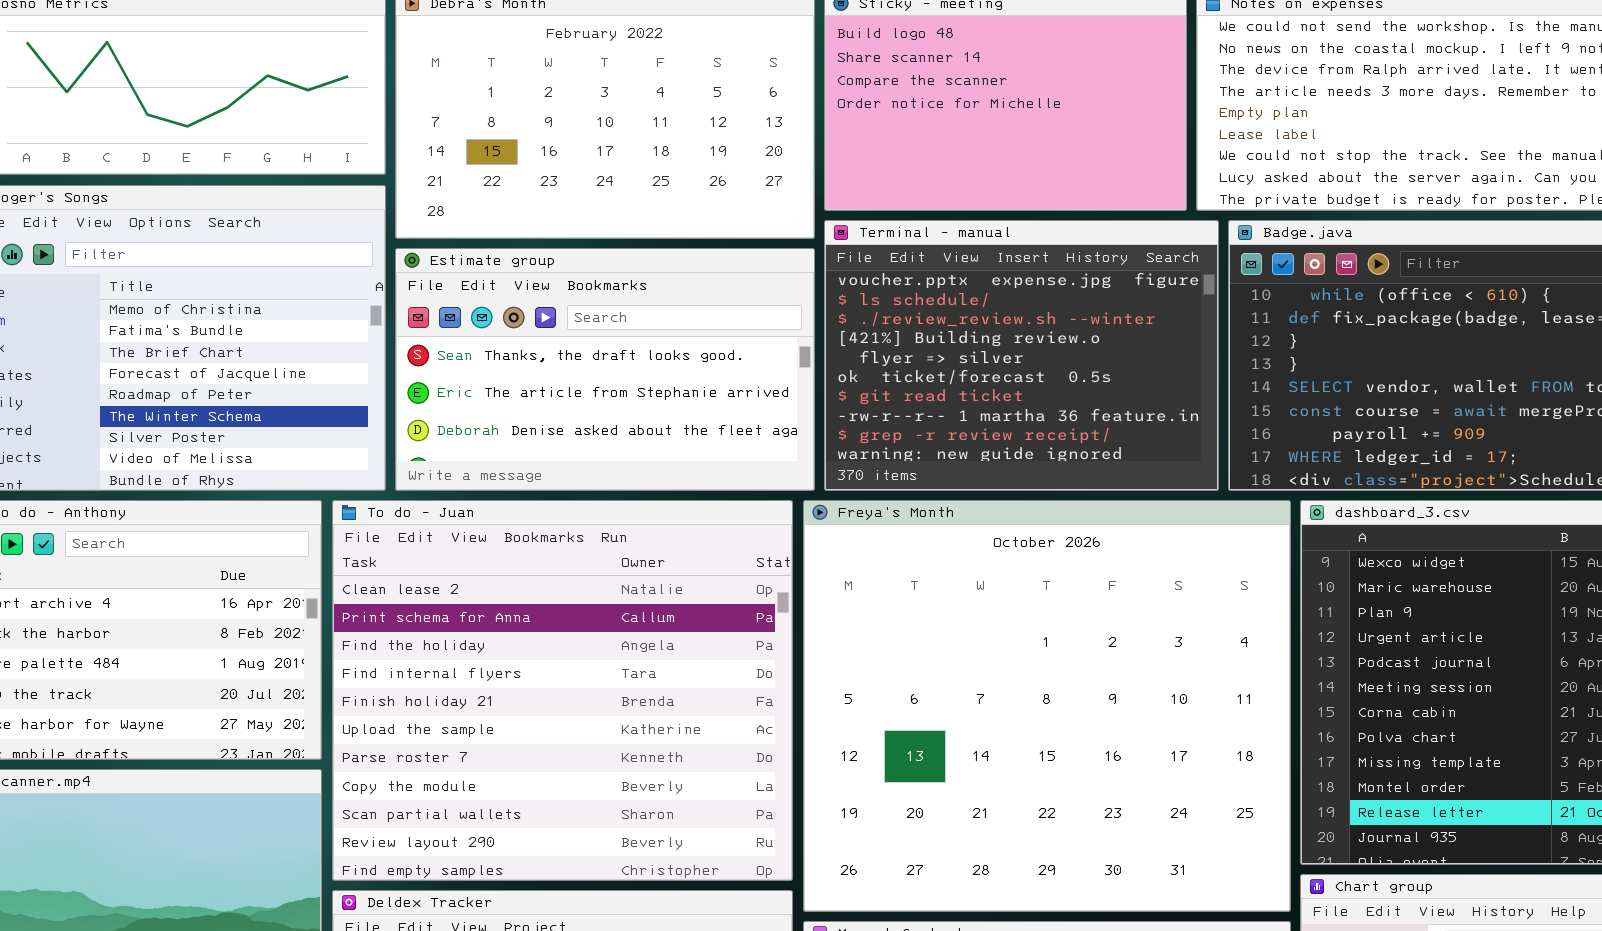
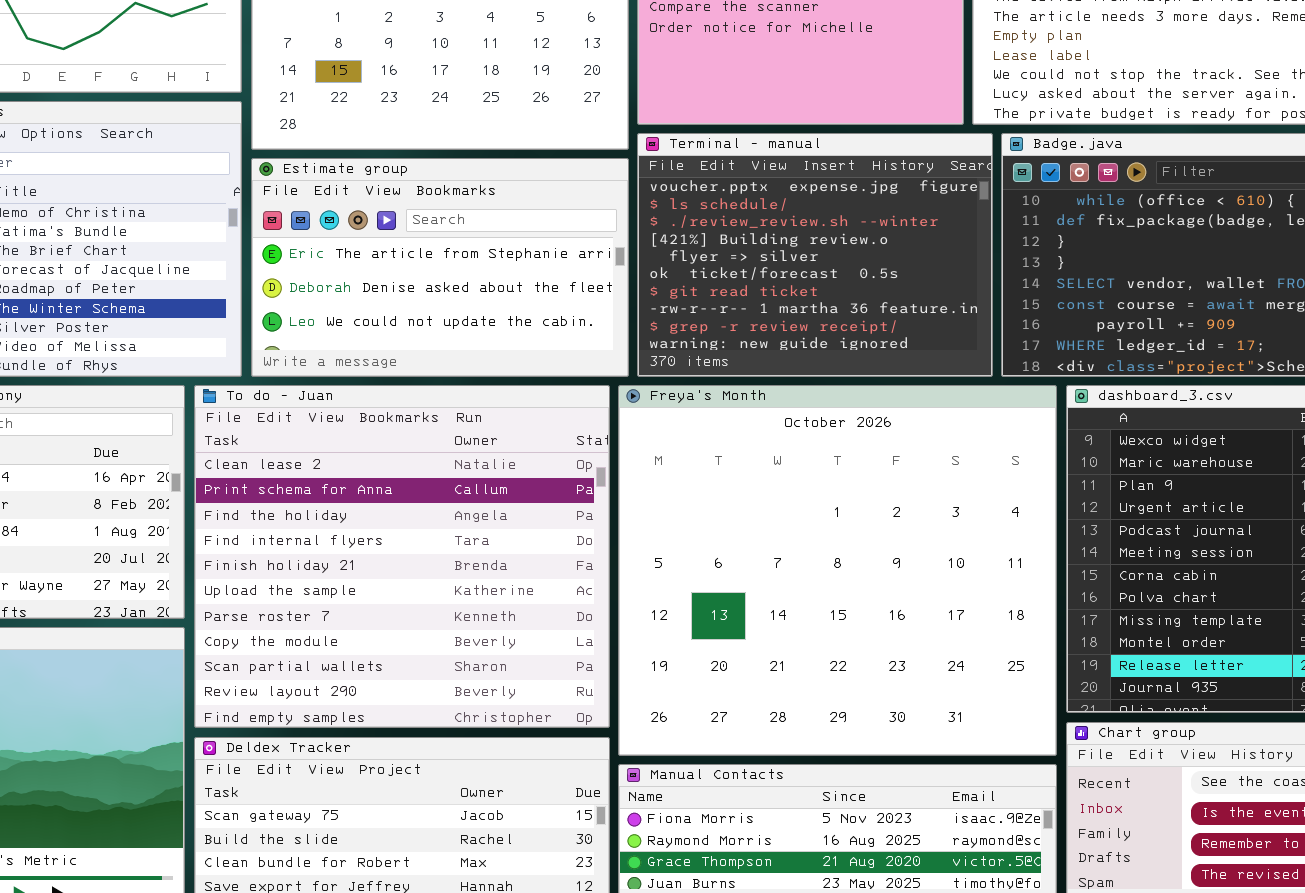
Estimate group: [395,248,815,491] -> [251,158,629,377], scrolled down 1 row

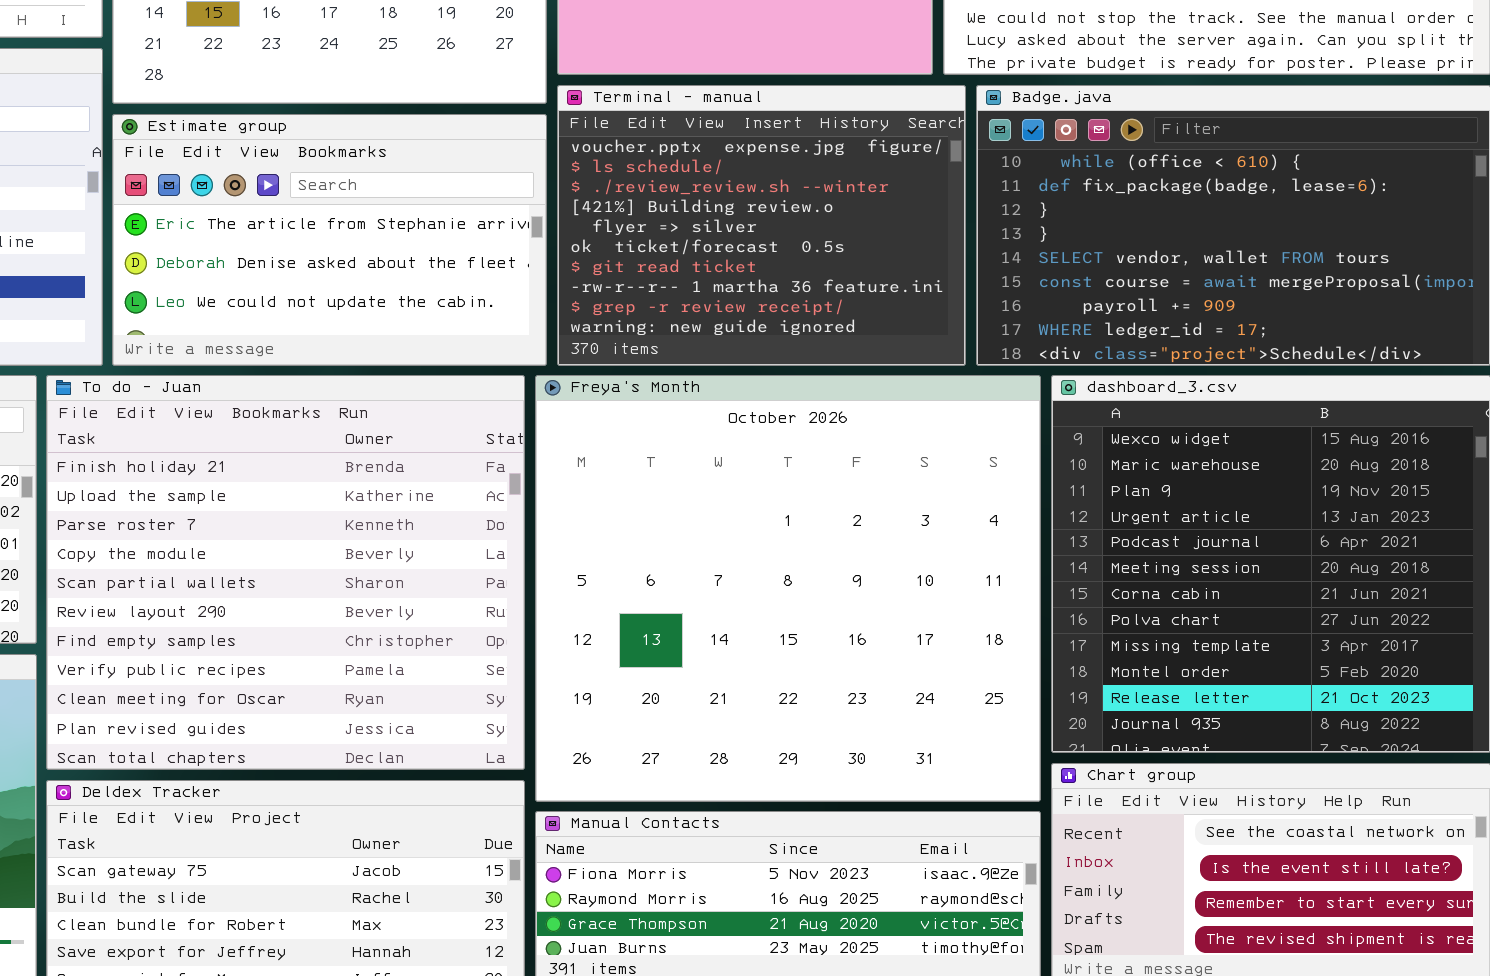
To do - Juan: [194,385,610,728] -> [46,375,525,770], scrolled down 4 rows

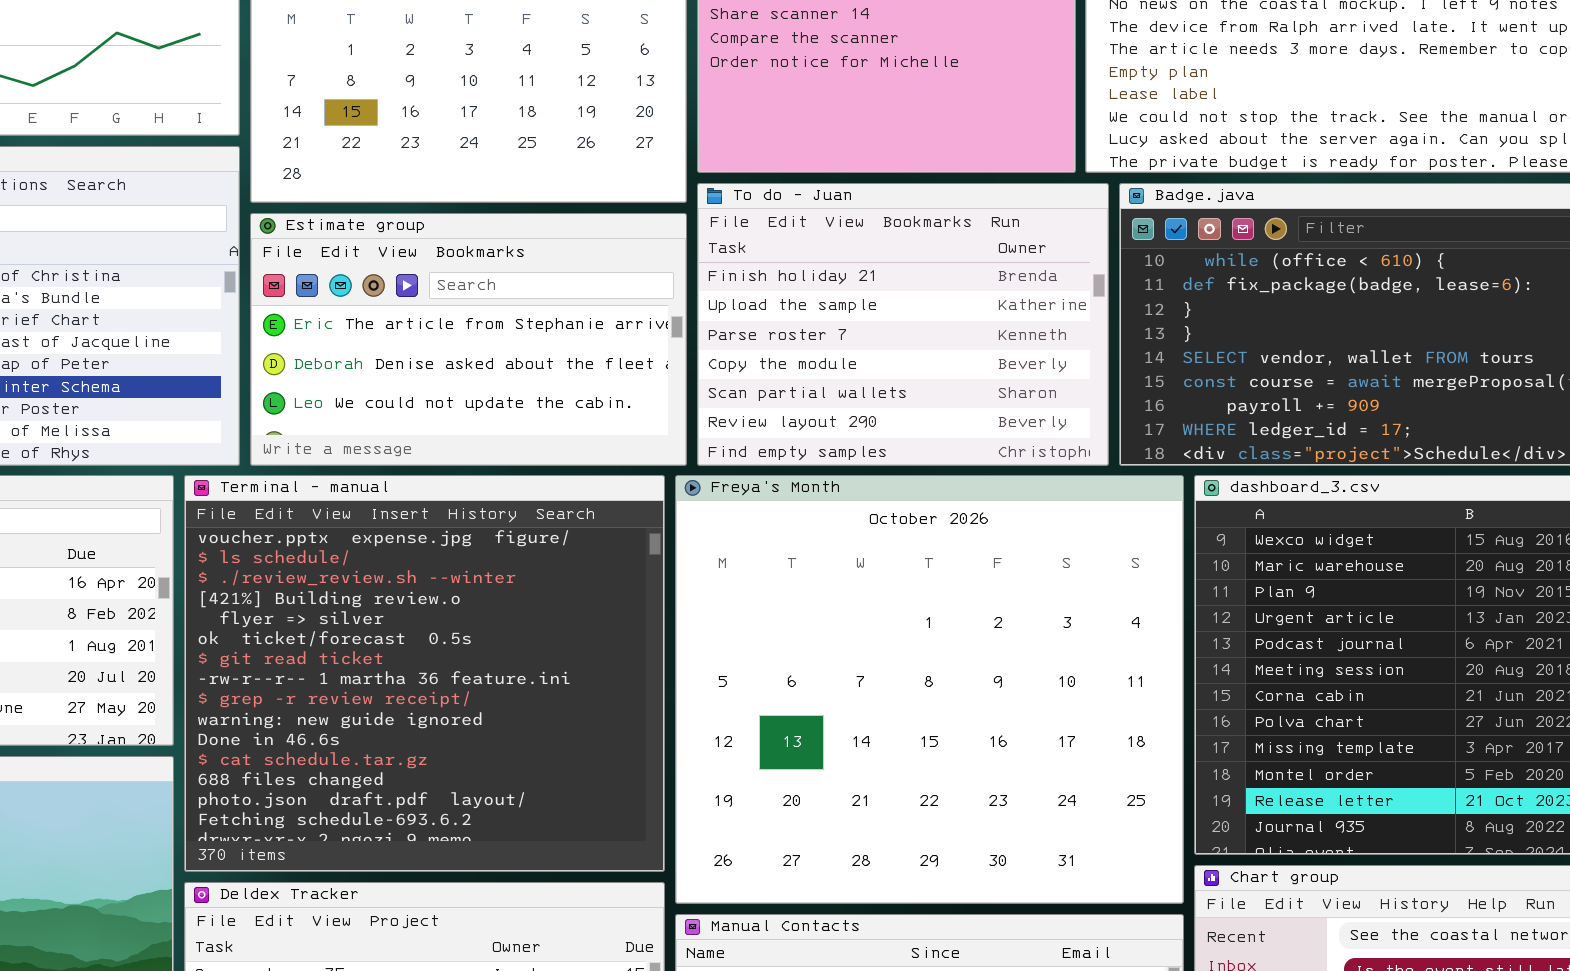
Terminal - manual: [557,85,966,366] -> [184,475,665,872], moved, resized
To do - Juan: [46,375,525,770] -> [697,183,1109,466], moved, resized

